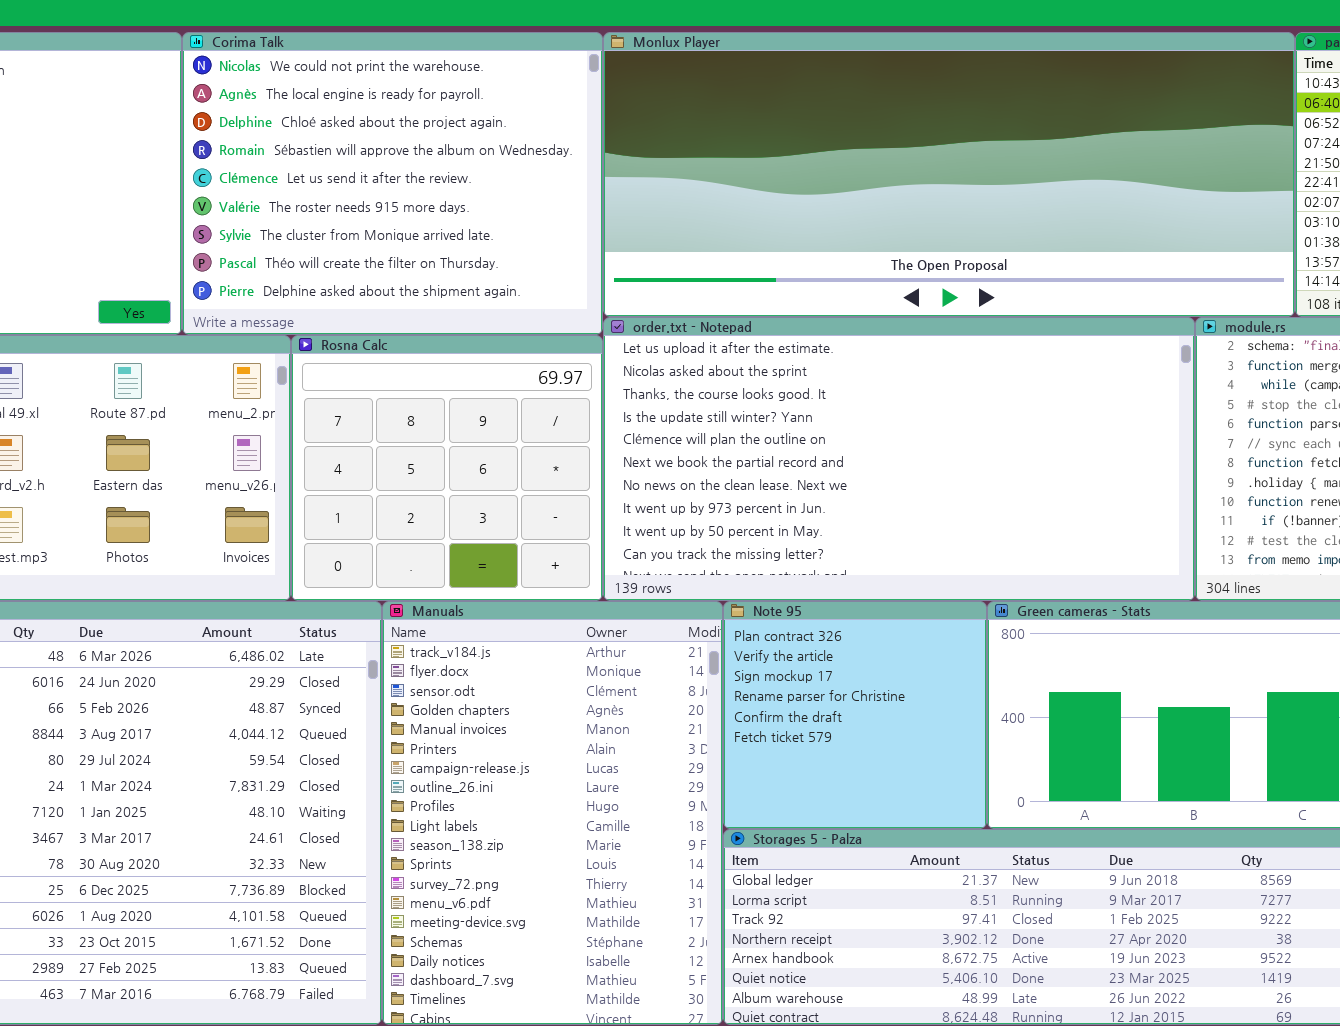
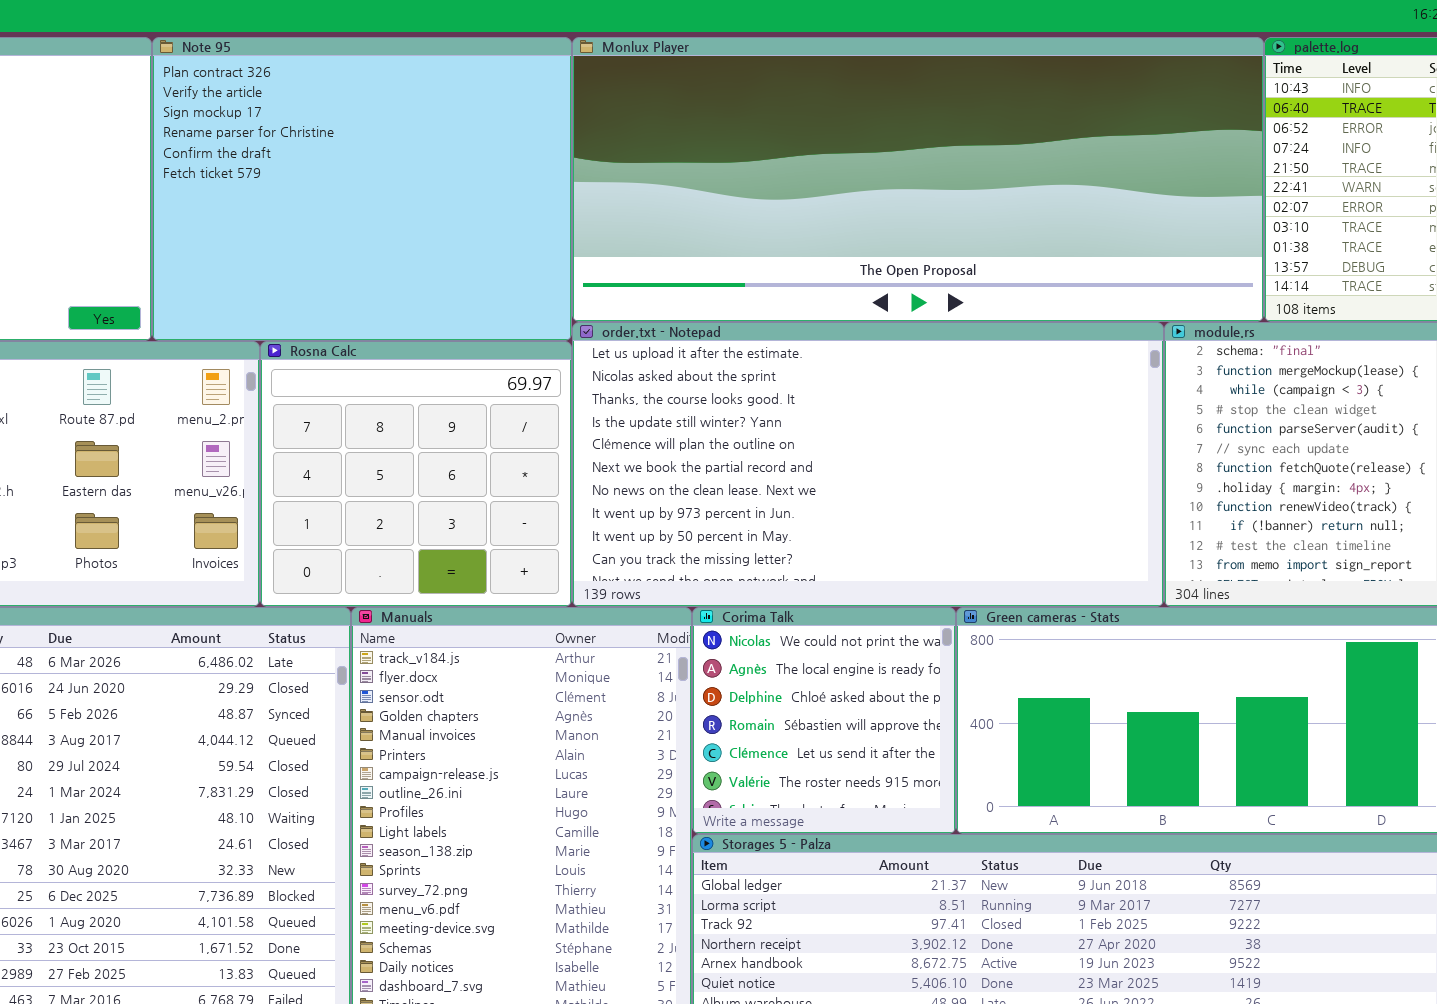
Corima Talk: [182,32,603,335] -> [692,607,956,834], moved, resized
Note 95: [723,601,987,829] -> [152,37,572,341], moved, resized

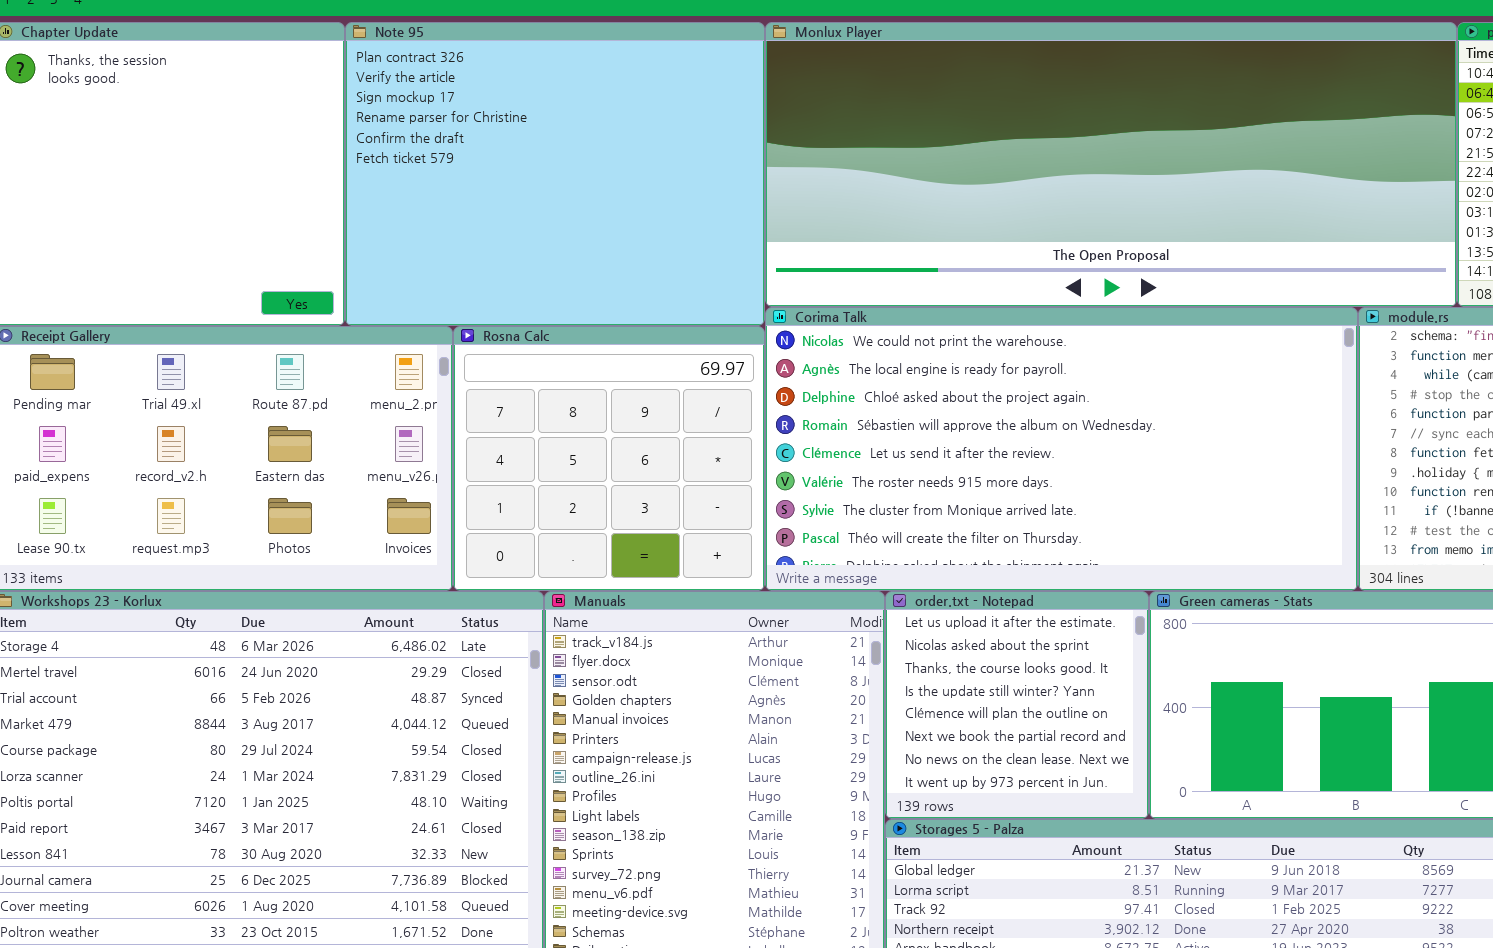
order.txt - Notepad: [572,322,1164,607] -> [885,591,1149,819], moved, resized
Corima Talk: [692,607,956,834] -> [765,307,1358,591], moved, resized

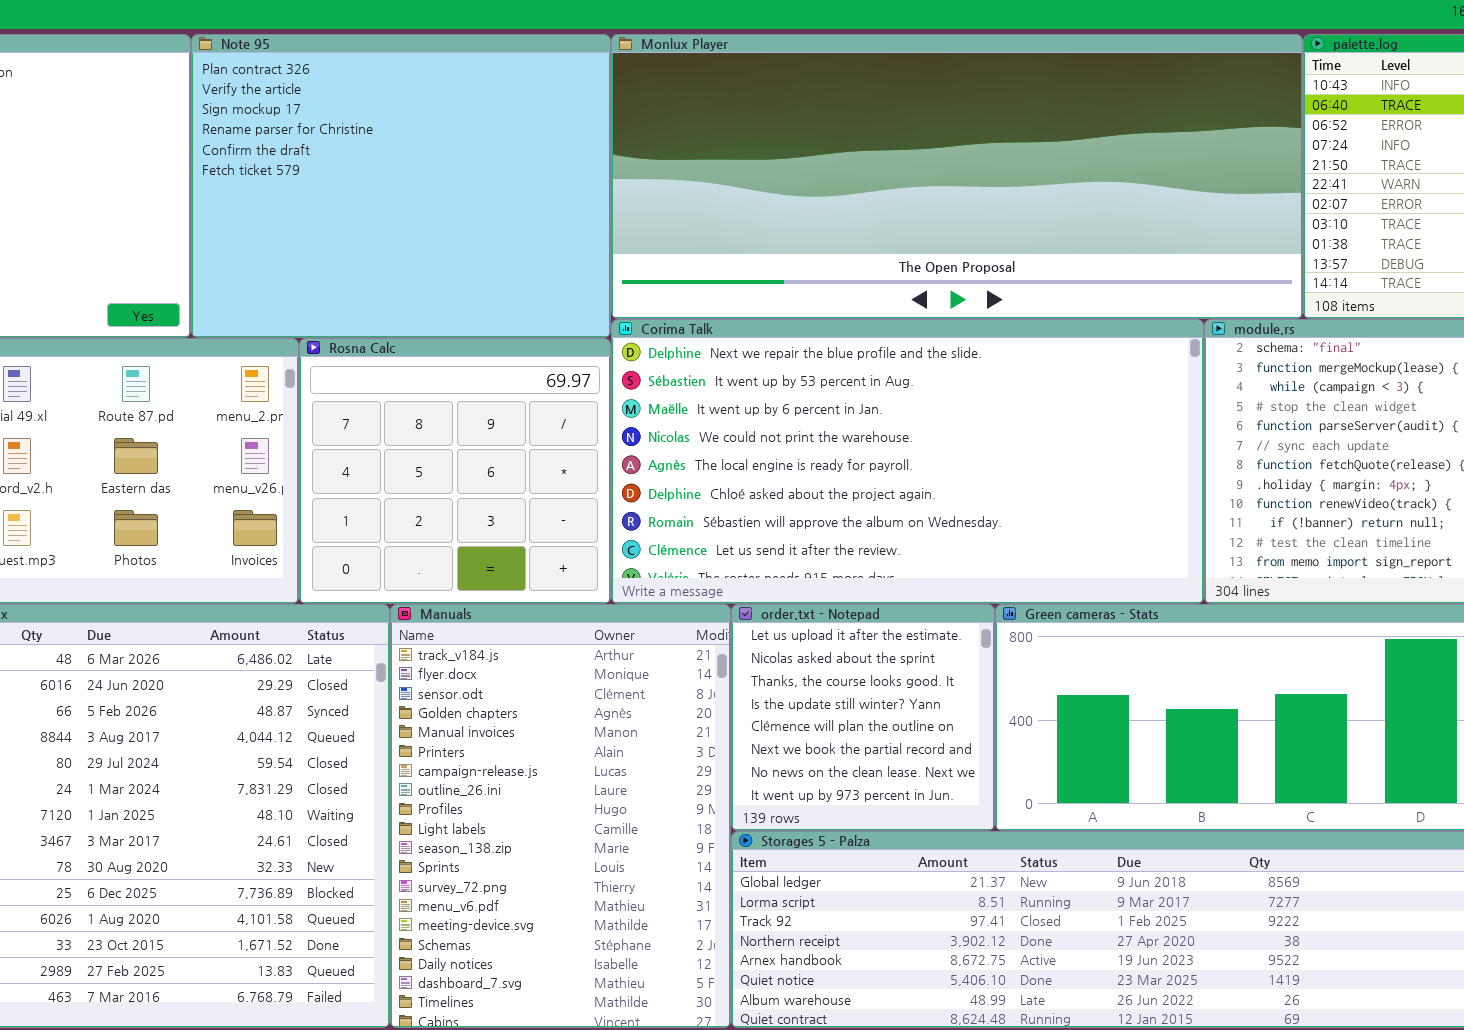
Corima Talk: [765,307,1358,591] -> [611,319,1204,604], scrolled up 3 rows

